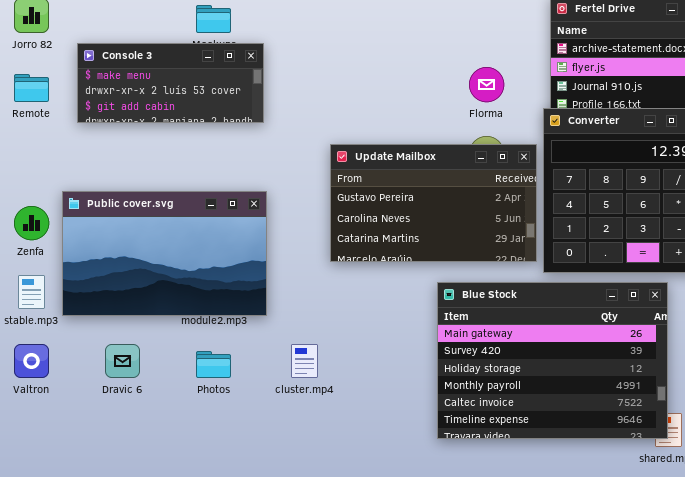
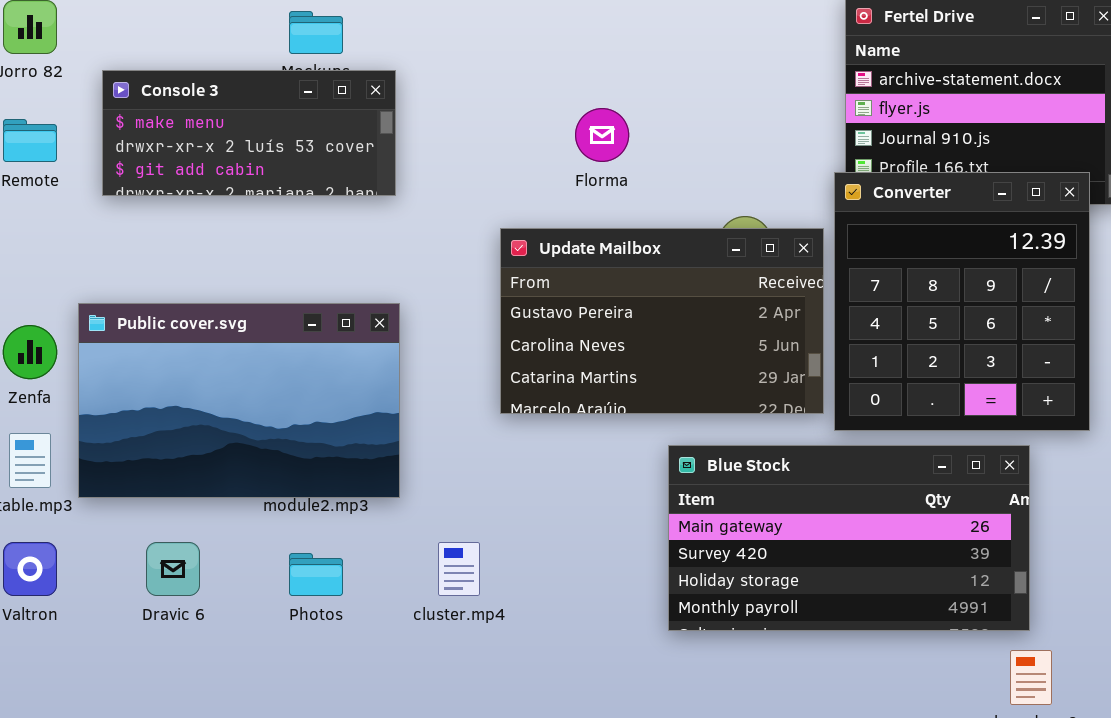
Florma: [469,67,504,102] -> [575,108,629,162], moved
Blue Stock: [437,282,668,439] -> [668,445,1030,631], resized

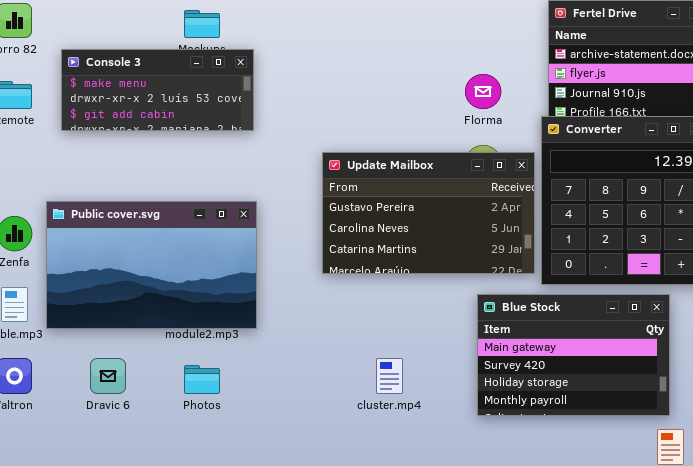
Florma: [575,108,629,162] -> [465,74,501,109], moved
Blue Stock: [668,445,1030,631] -> [477,294,670,416], resized
cluster.mp4: [438,542,480,596] -> [376,358,403,394], moved

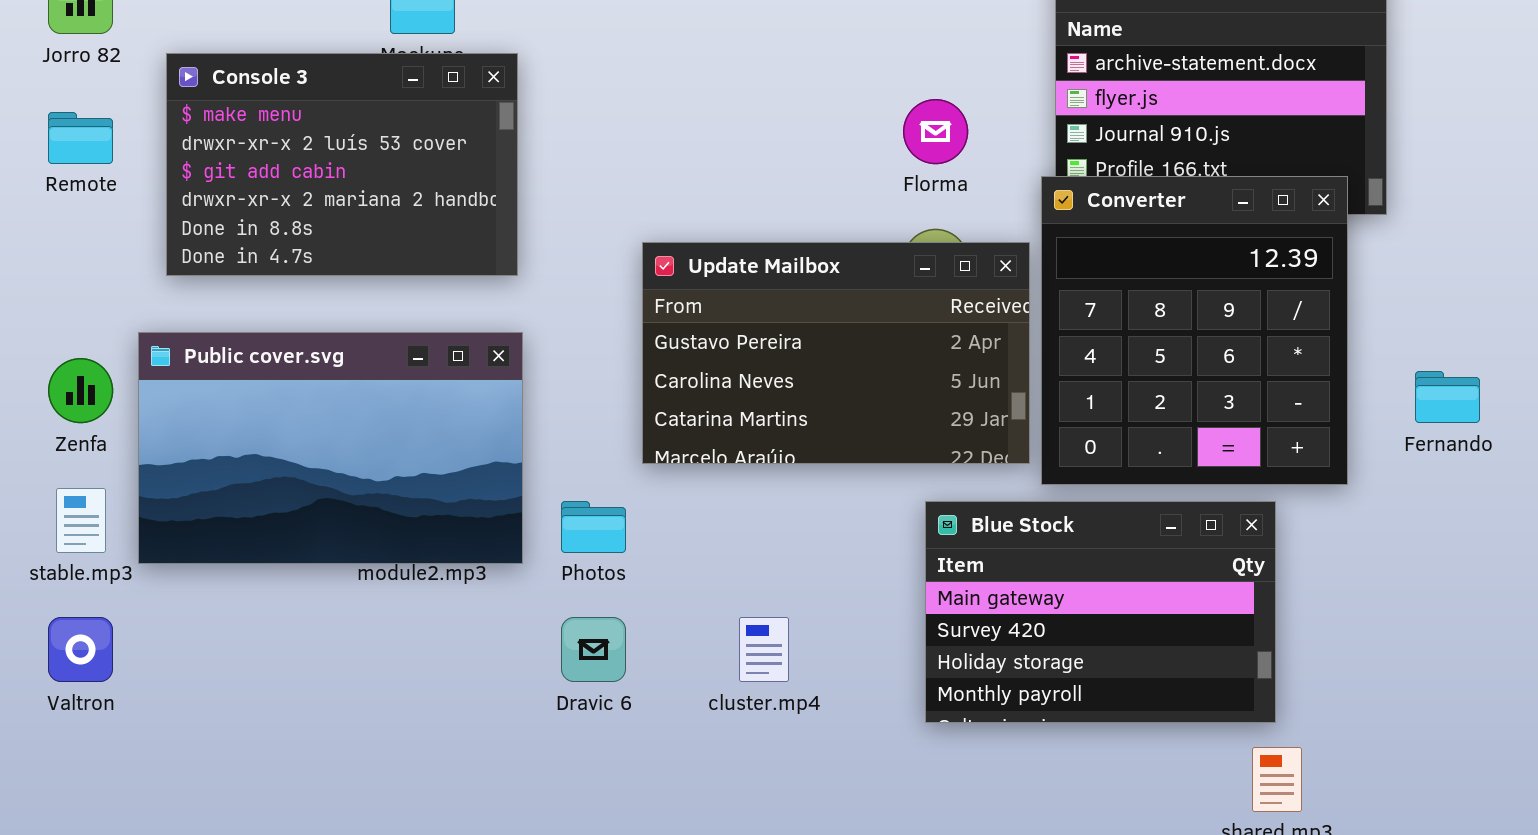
Console 3: [61,49,254,131] -> [166,53,518,276], resized
Dravic 6: [90,358,126,394] -> [561,617,626,682], moved
Photos: [184,365,220,394] -> [561,501,626,553], moved

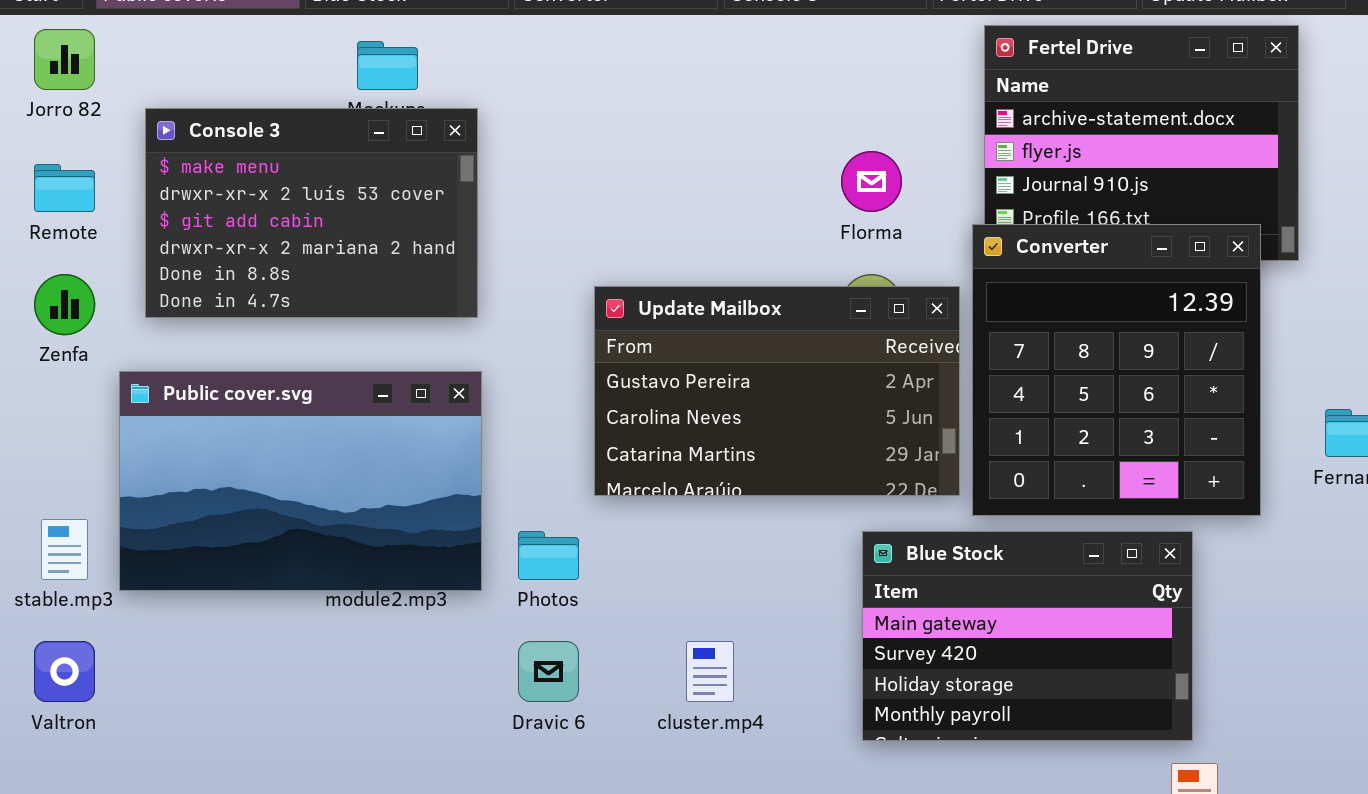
Zenfa: [48,358,113,423] -> [34,274,95,335], moved

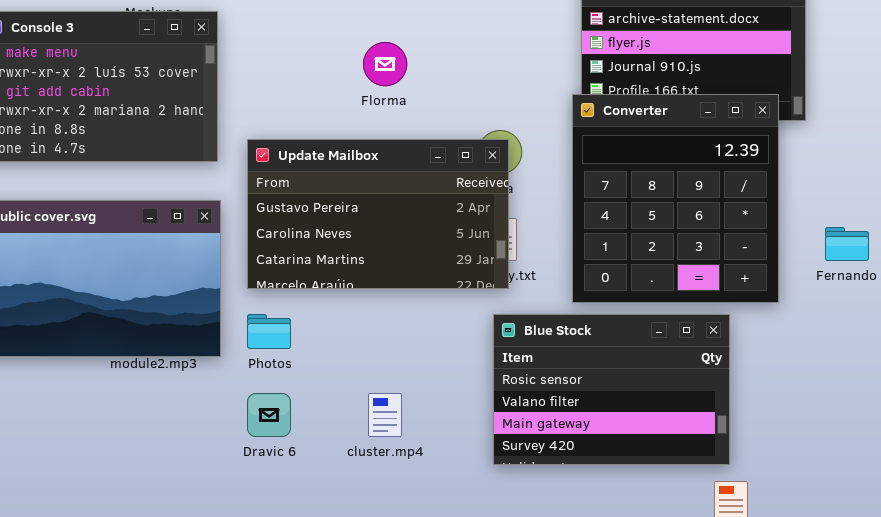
Florma: [841,151,902,212] -> [363,42,407,86], moved
Update Mailbox: [594,286,960,496] -> [247,139,509,289], moved
Blue Stock: [862,531,1193,741] -> [493,314,730,465], scrolled up 2 rows

